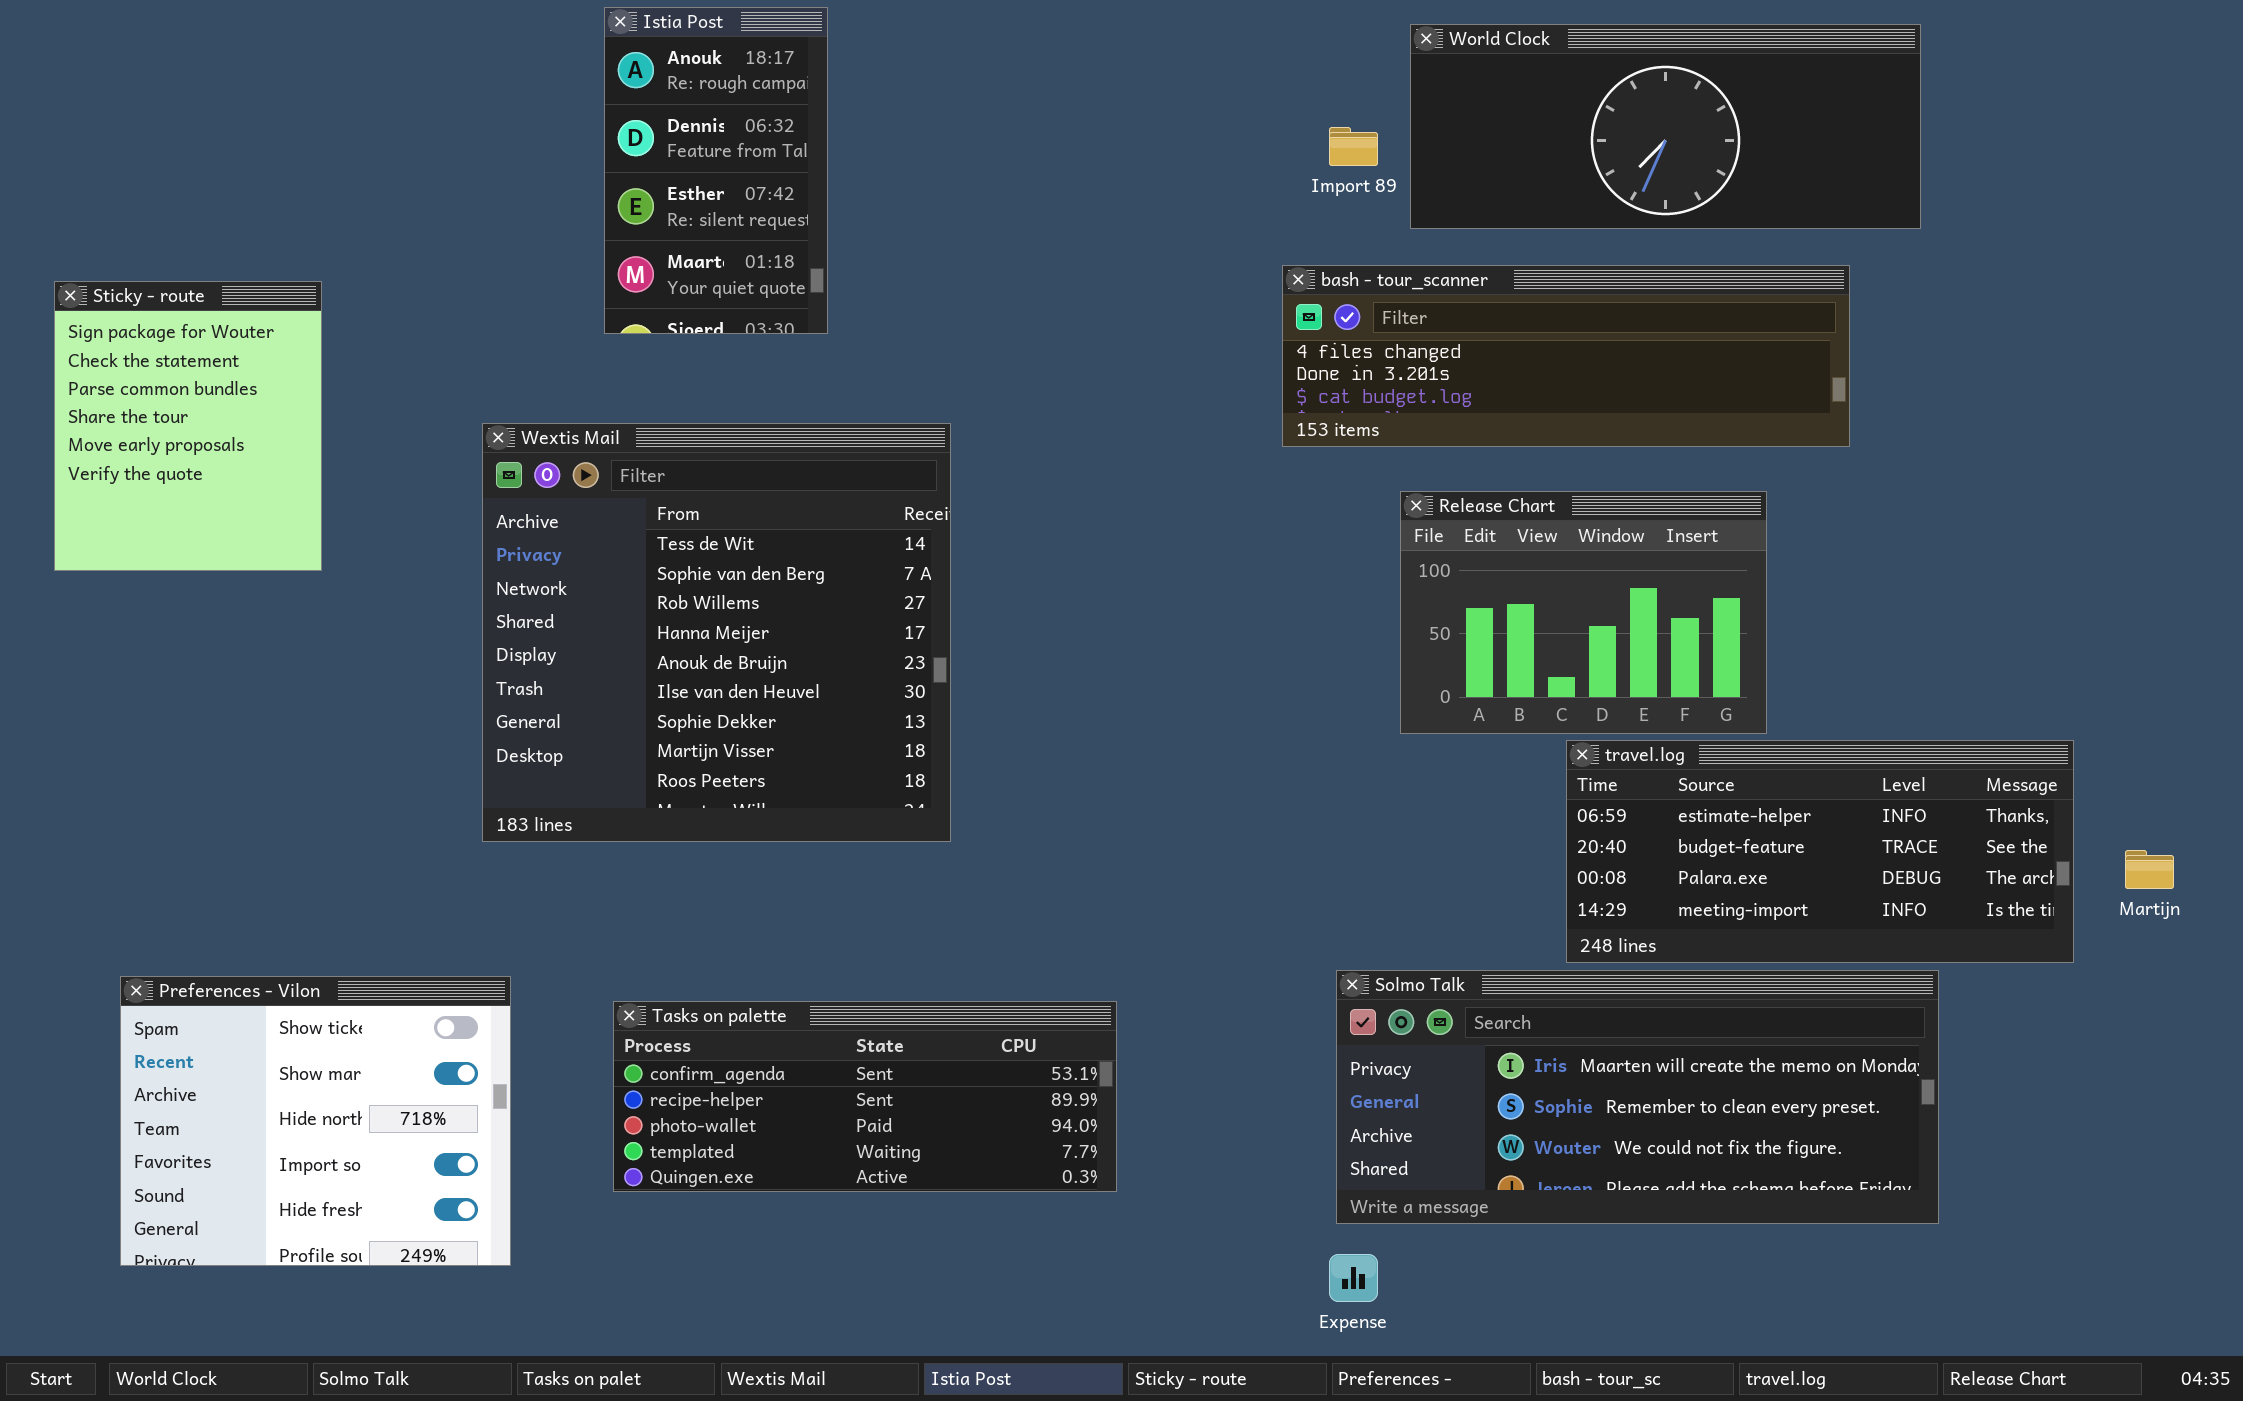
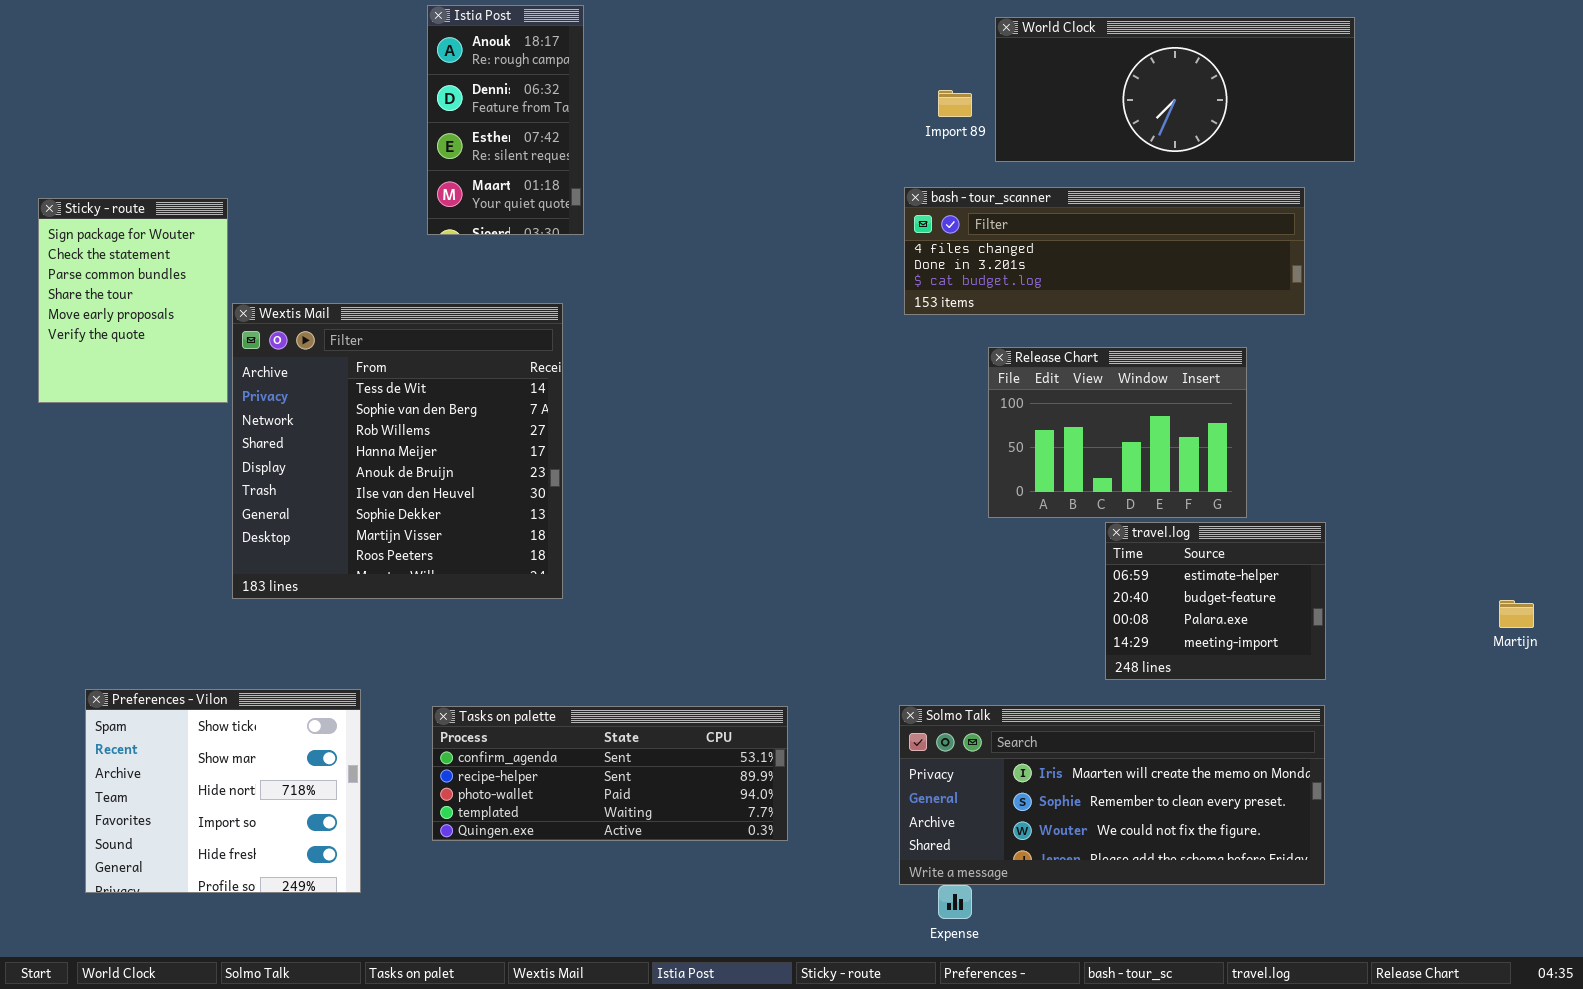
Wextis Mail: [482,423,951,842] -> [232,303,563,599], moved
travel.log: [1566,740,2074,963] -> [1105,522,1326,680], resized
Solmo Talk: [1336,970,1939,1224] -> [899,705,1325,885], moved

